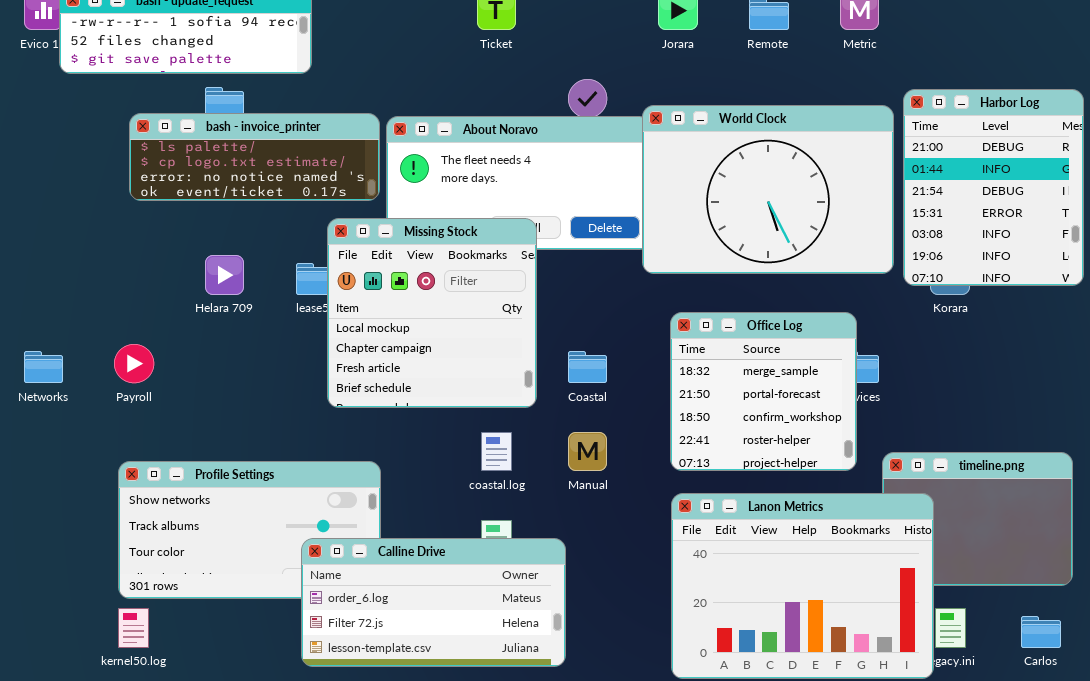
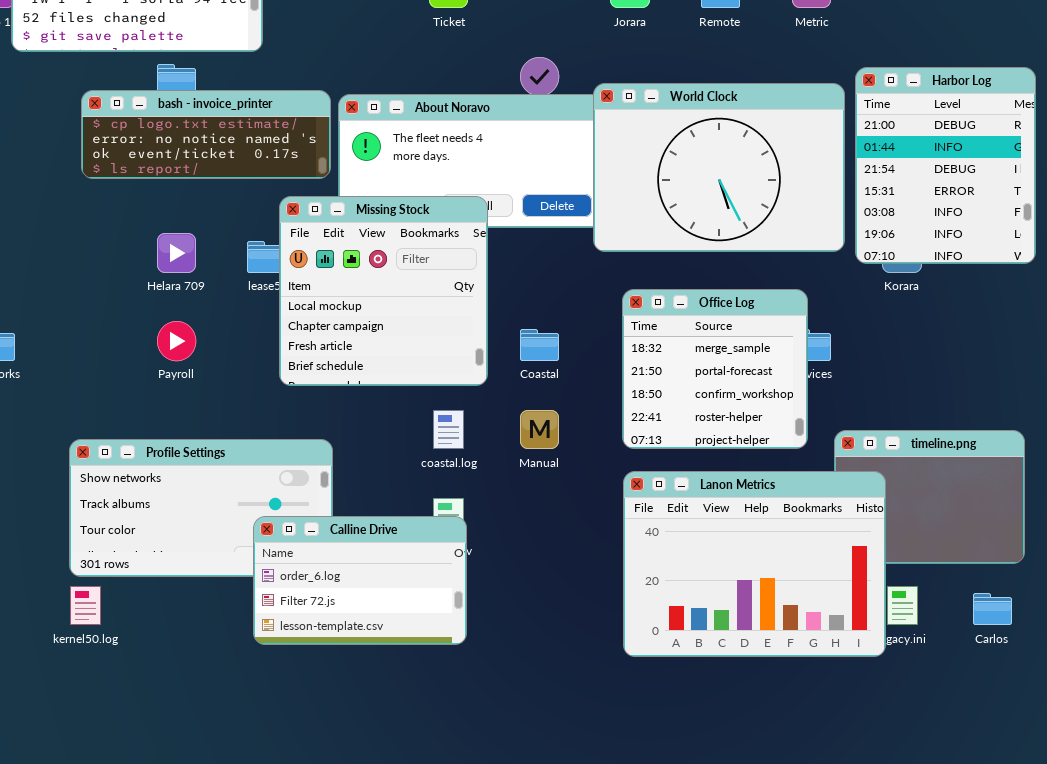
bash - invoice_printer: [129,113,380,201] -> [81,90,331,179], scrolled down 1 row
Payroll: [114,344,154,383] -> [157,321,196,361], moved
Calline Drive: [301,538,566,667] -> [253,516,467,645], resized

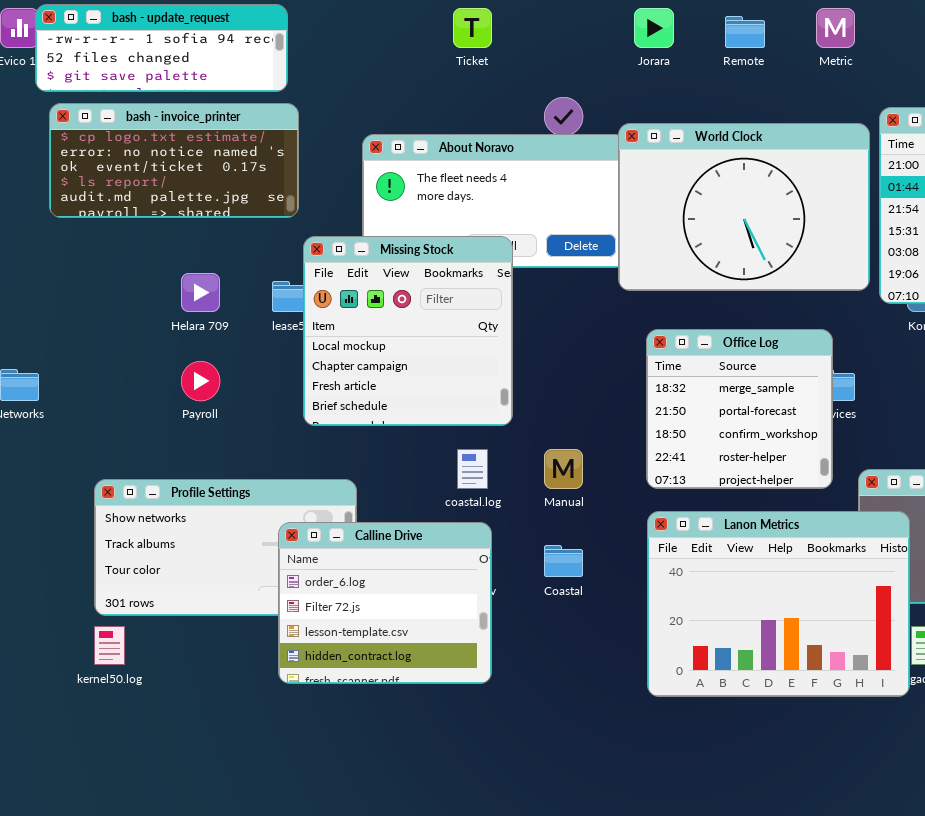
bash - invoice_printer: [81,90,331,179] -> [49,103,299,218], moved, resized
Coastal: [520,329,559,361] -> [544,545,583,577], moved
Calline Drive: [253,516,467,645] -> [278,522,492,684], resized

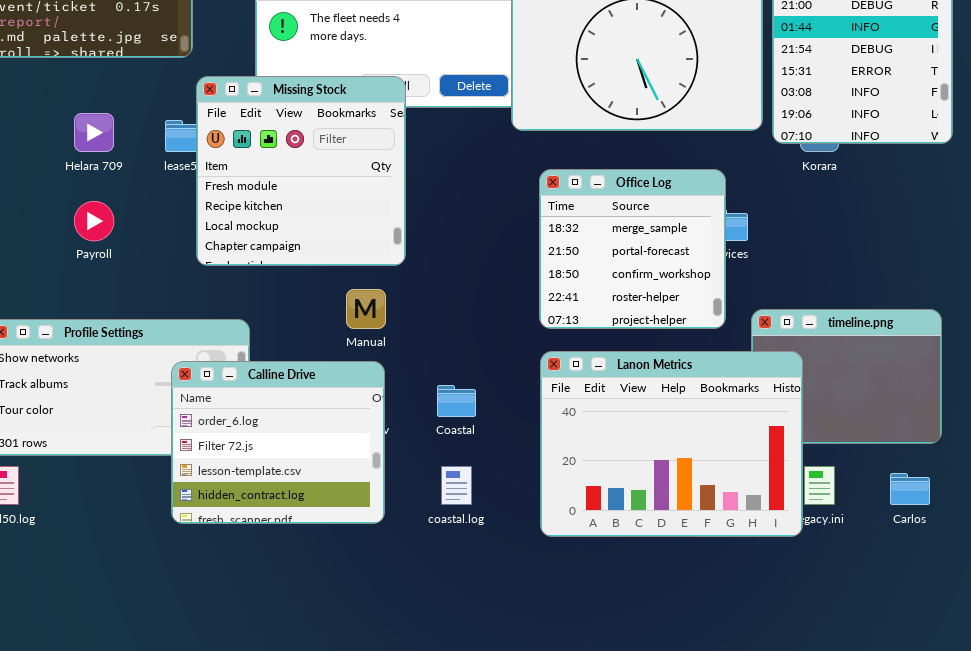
Missing Stock: [303,236,513,426] -> [196,76,406,266], scrolled up 2 rows
coastal.log: [457,449,488,489] -> [441,466,472,505], moved
Manual: [544,449,583,489] -> [346,289,386,329], moved

